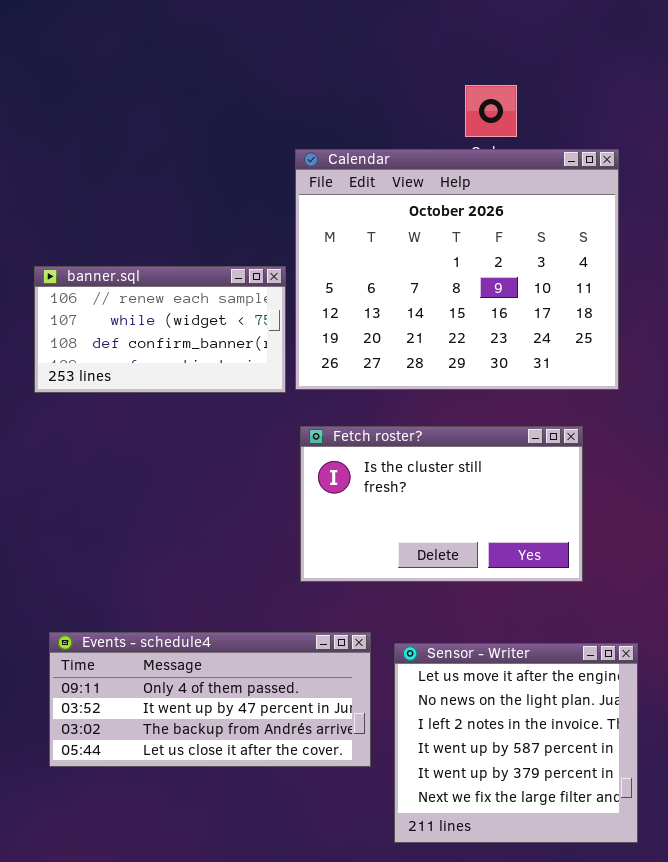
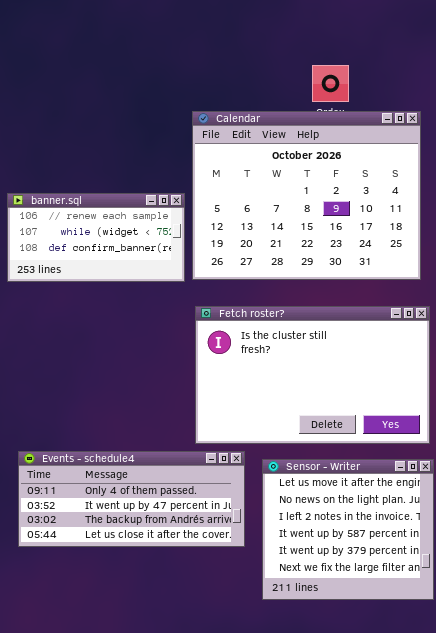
Fetch roster?: [300,426,583,582] -> [195,306,430,444], resized

